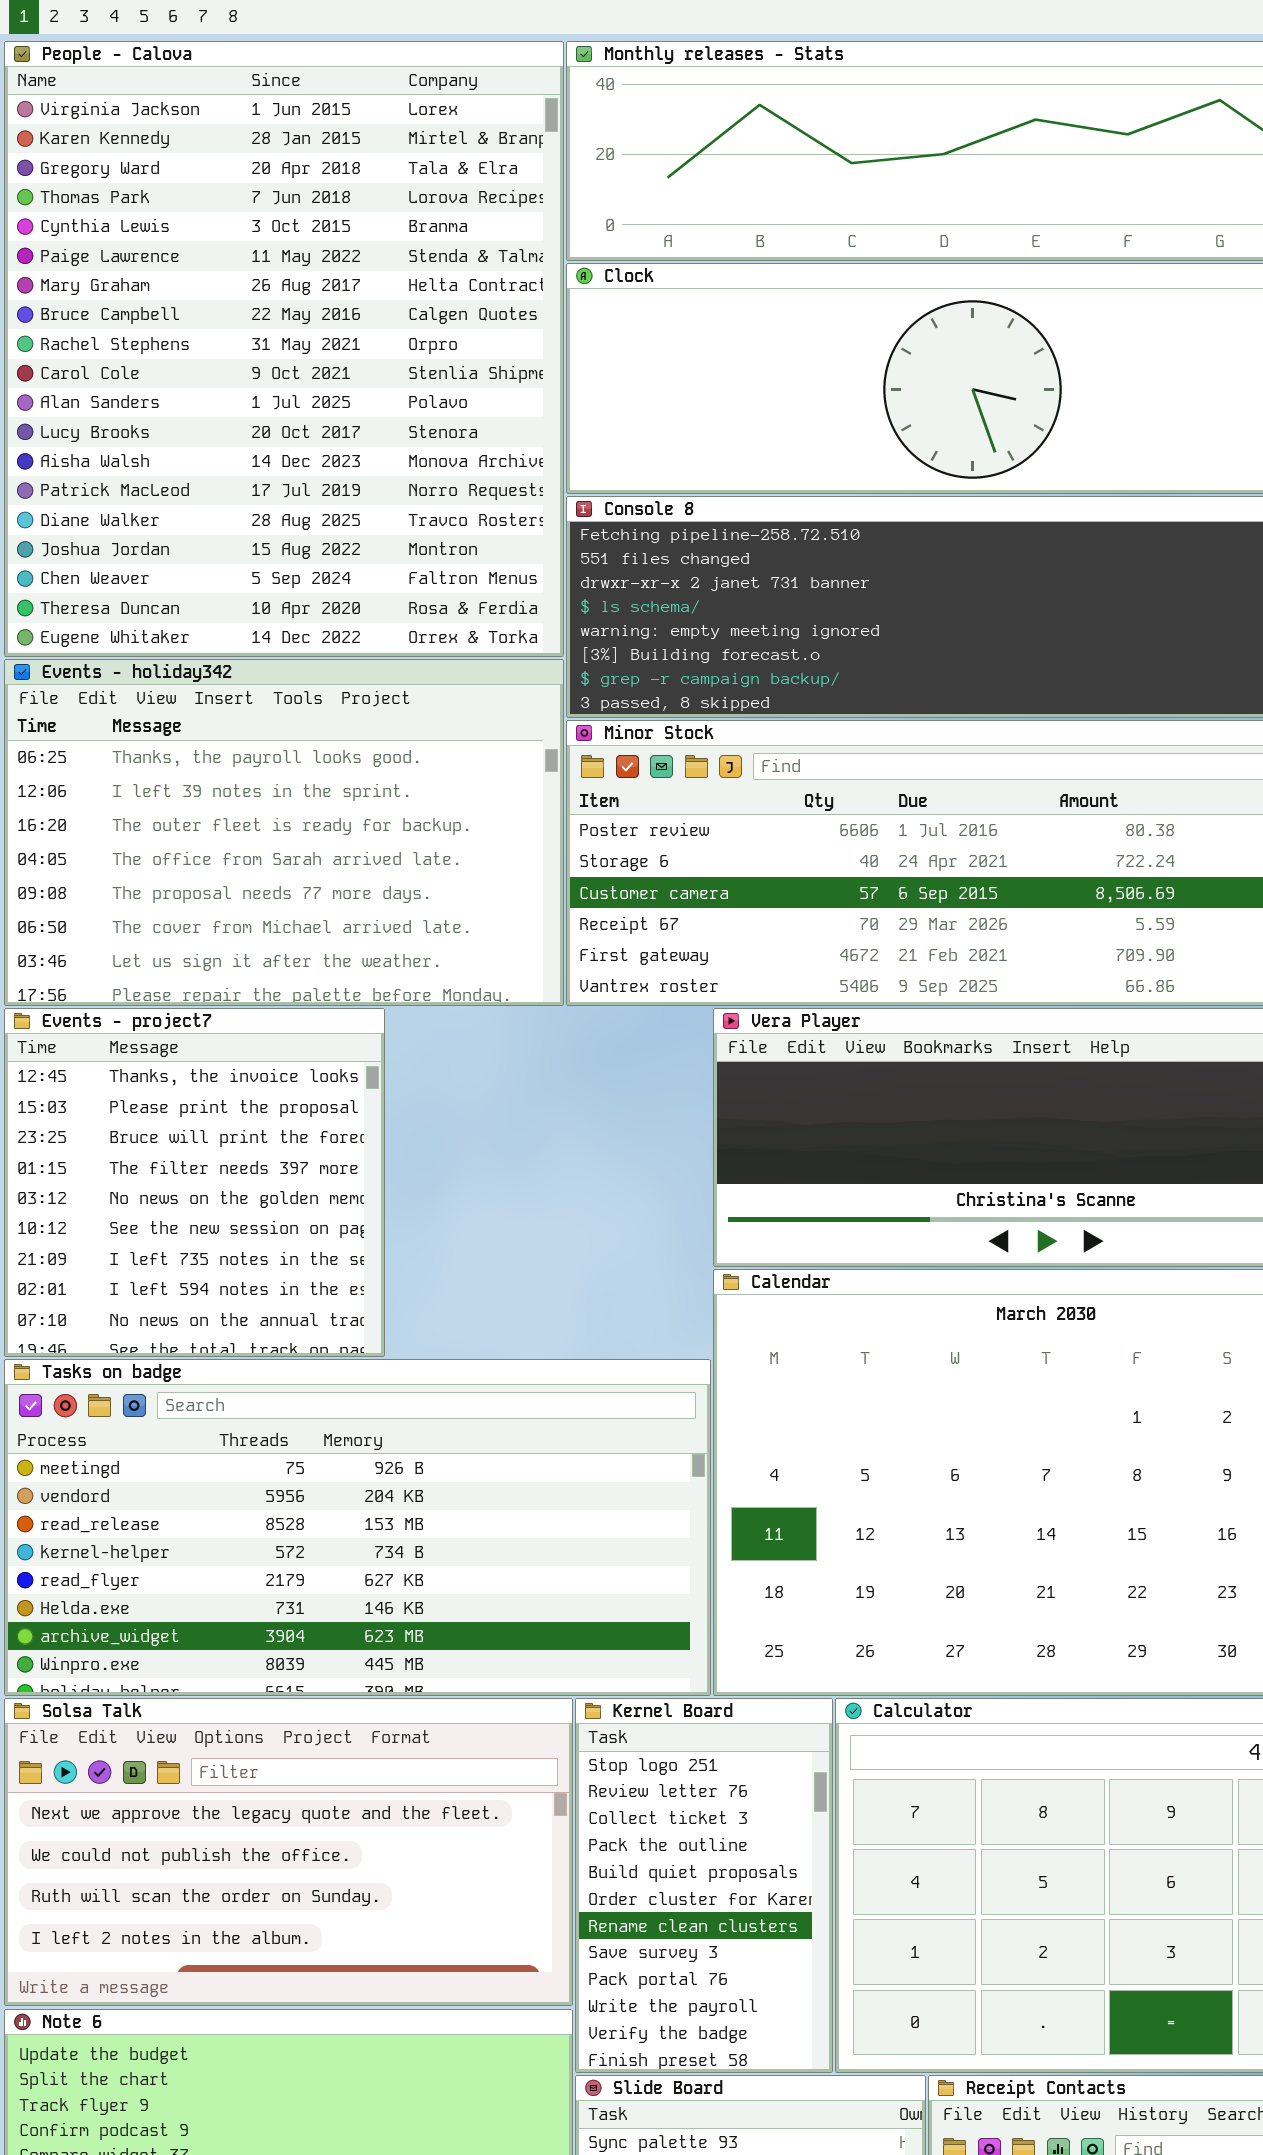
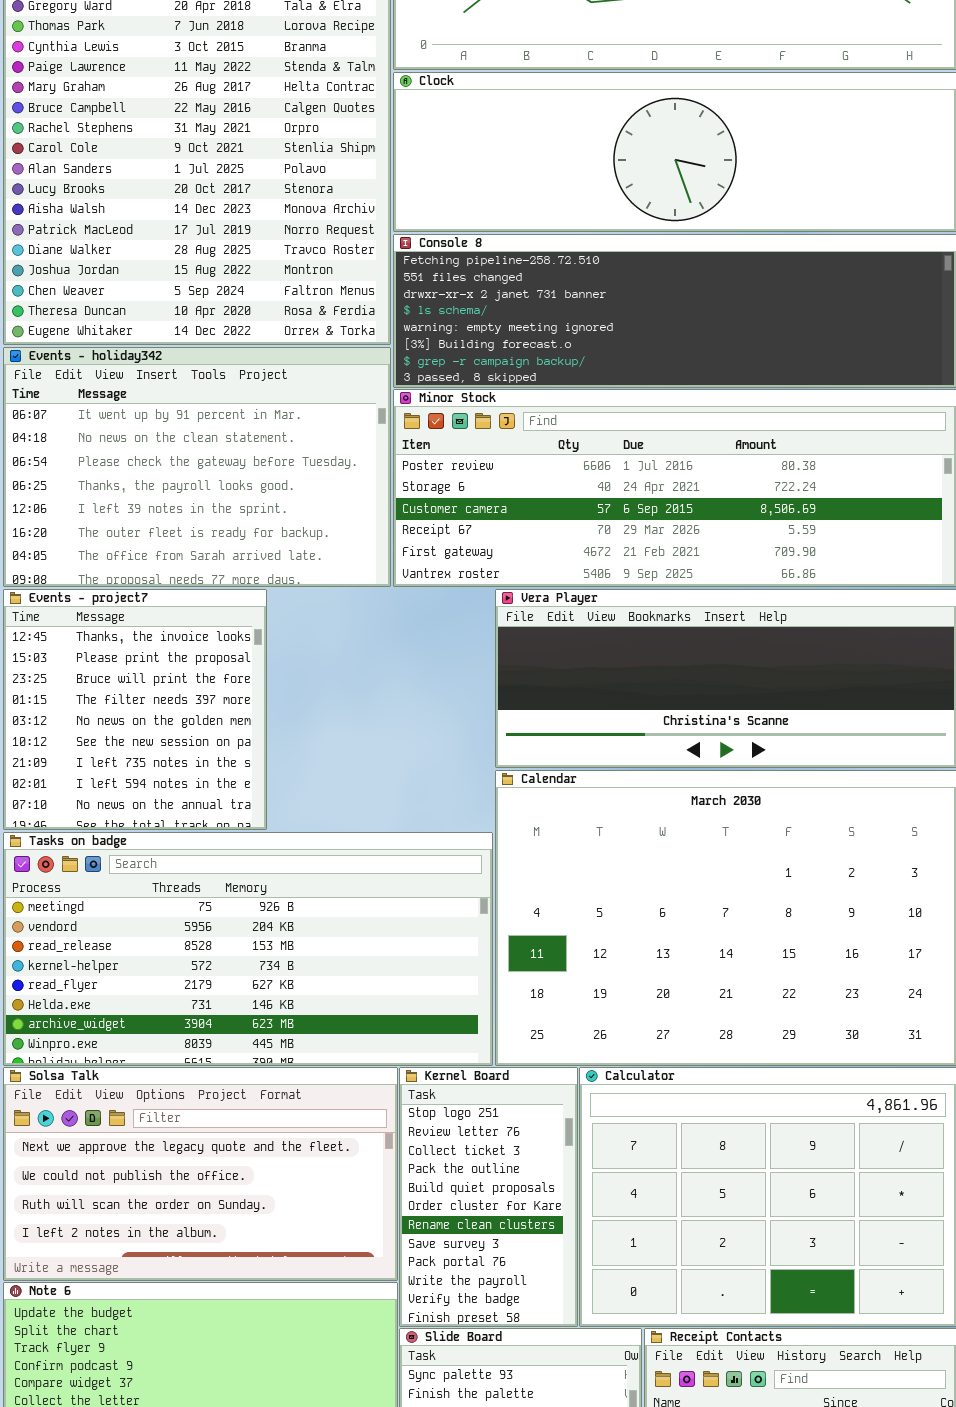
Events - holiday342: [4,659,564,1006] -> [3,347,391,587], scrolled up 3 rows

